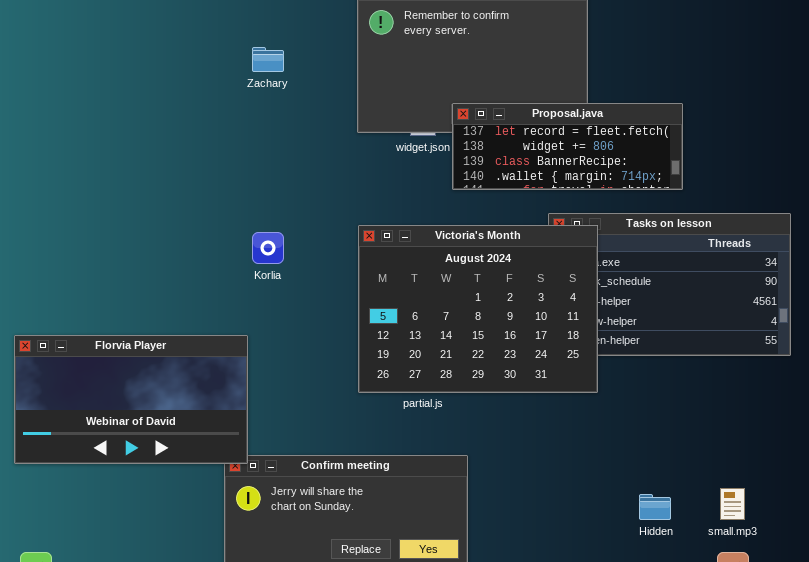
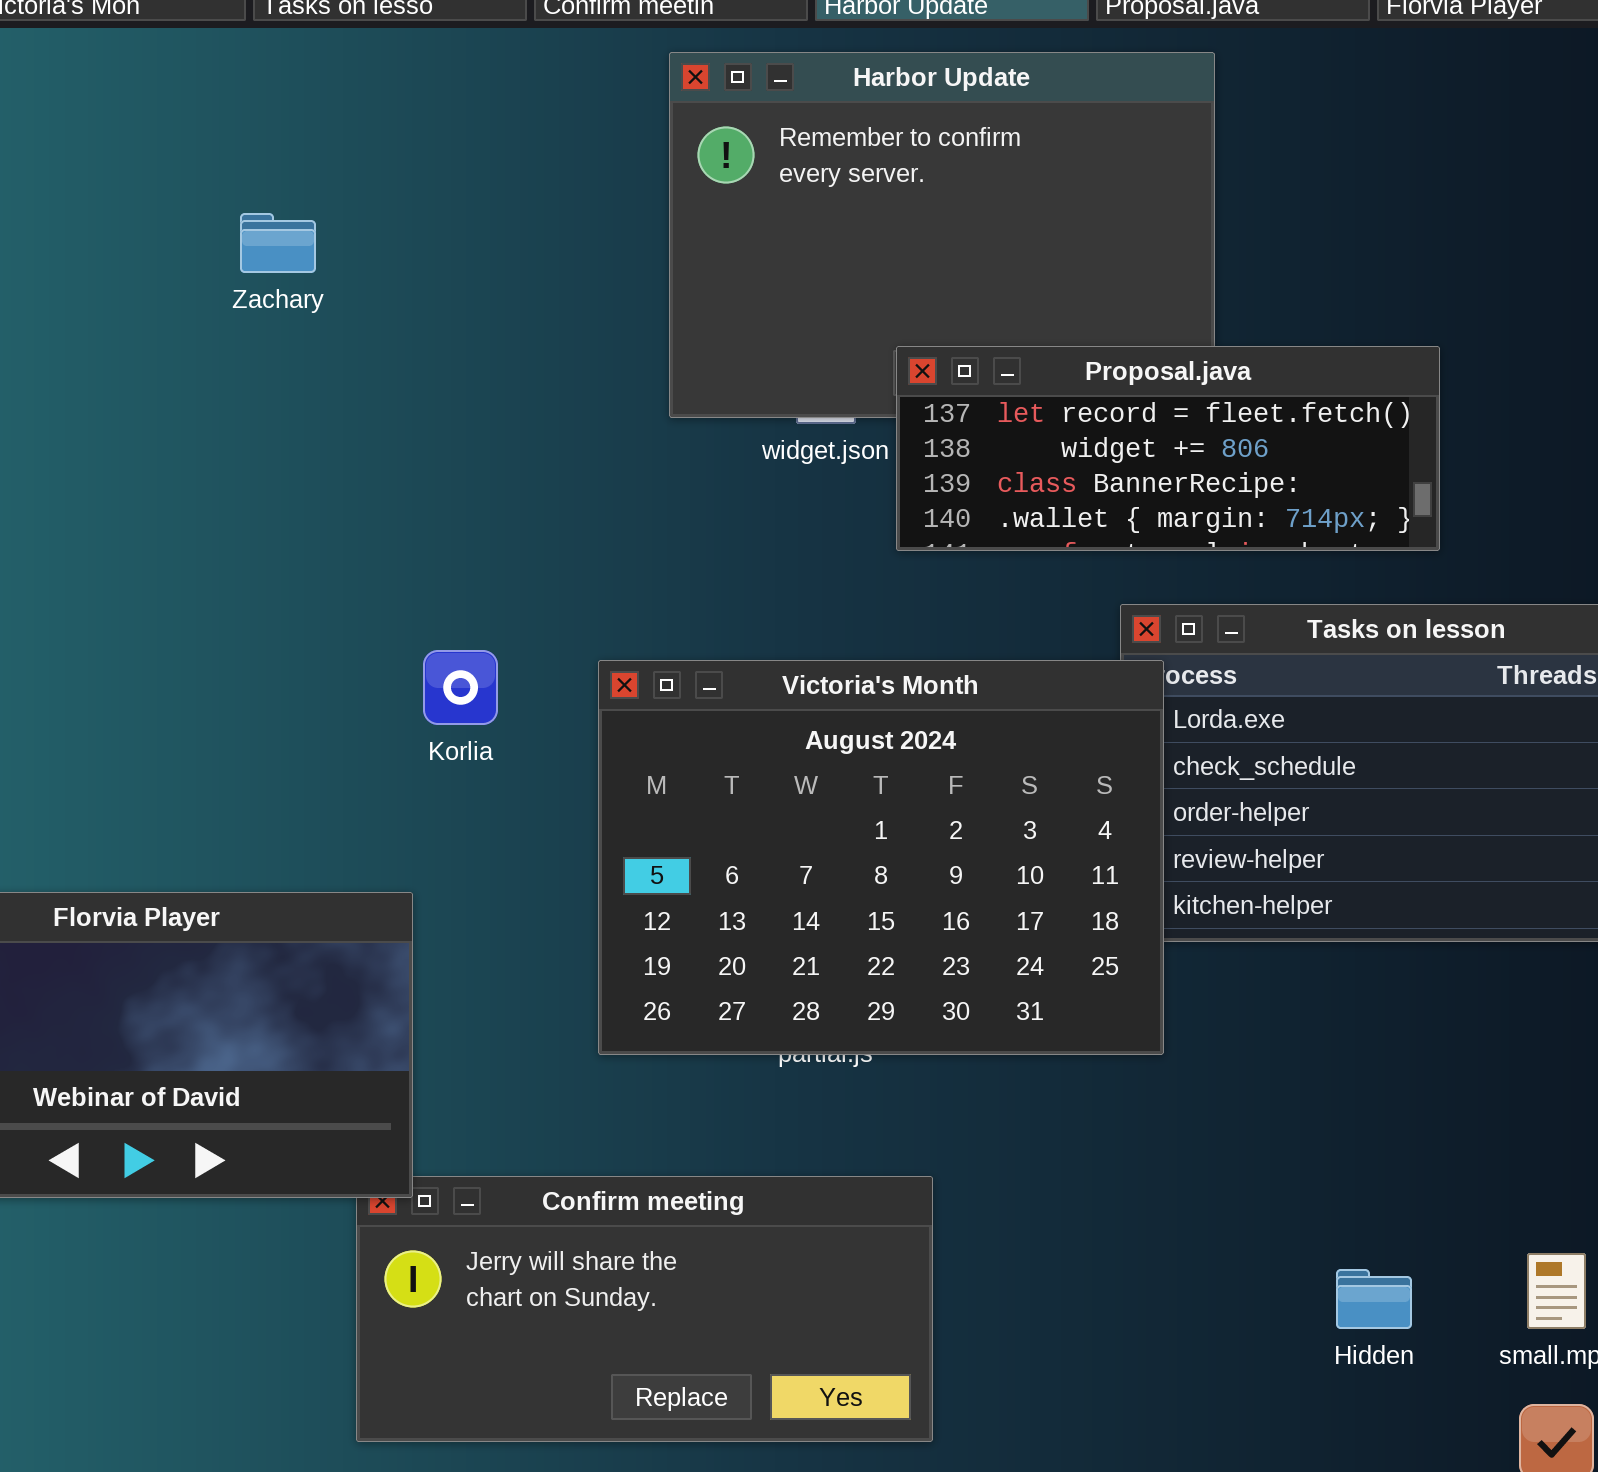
Zachary: [252,47,284,72] -> [240,213,316,273], moved
Victoria's Month: [358,225,598,393] -> [598,660,1164,1055], moved

